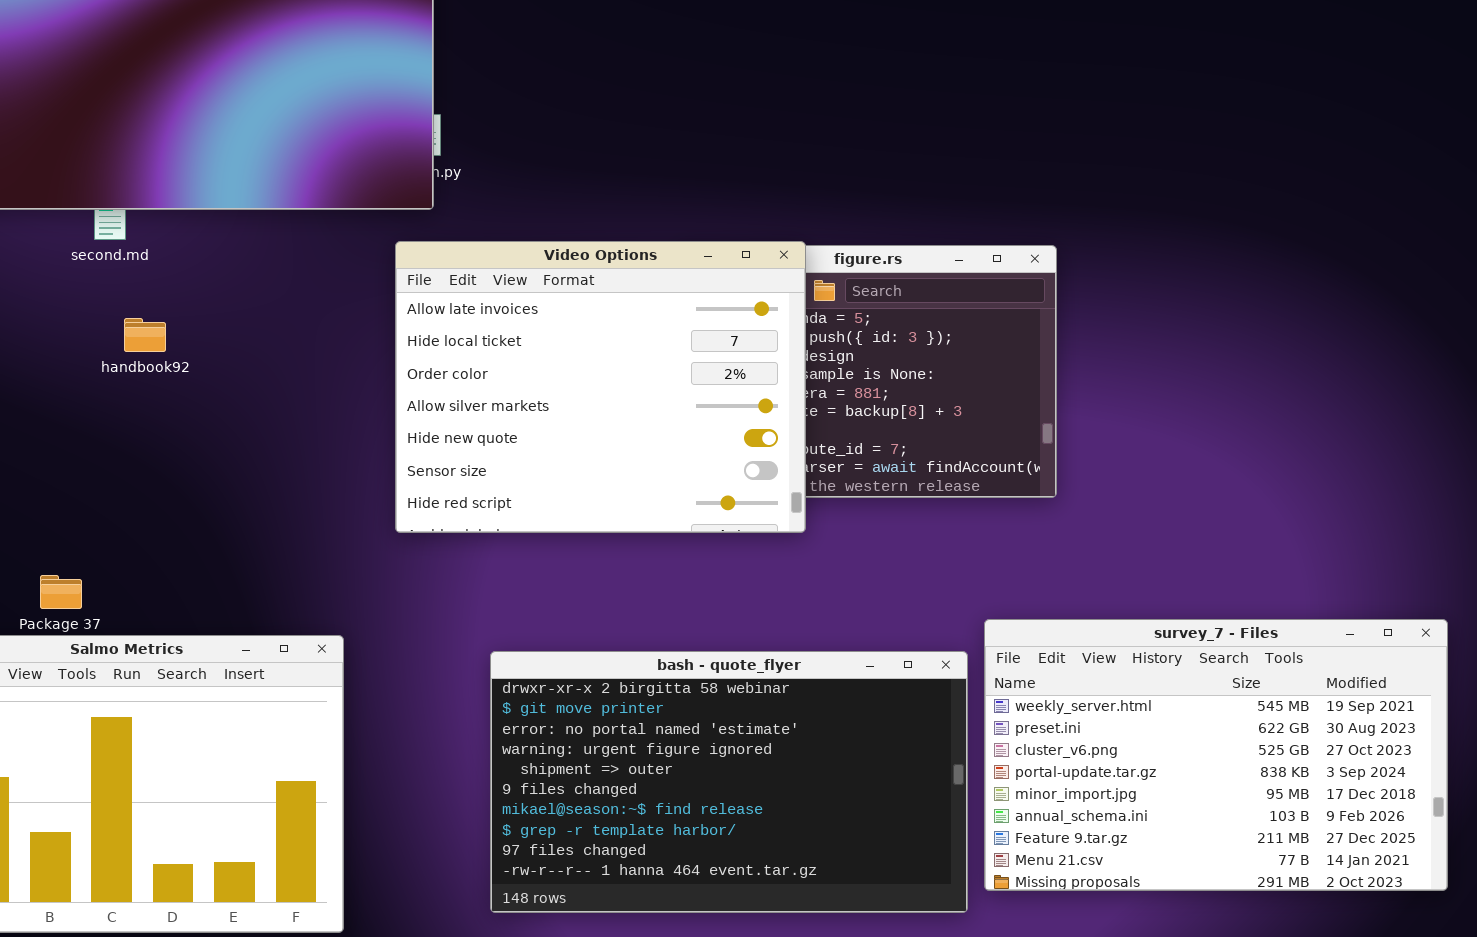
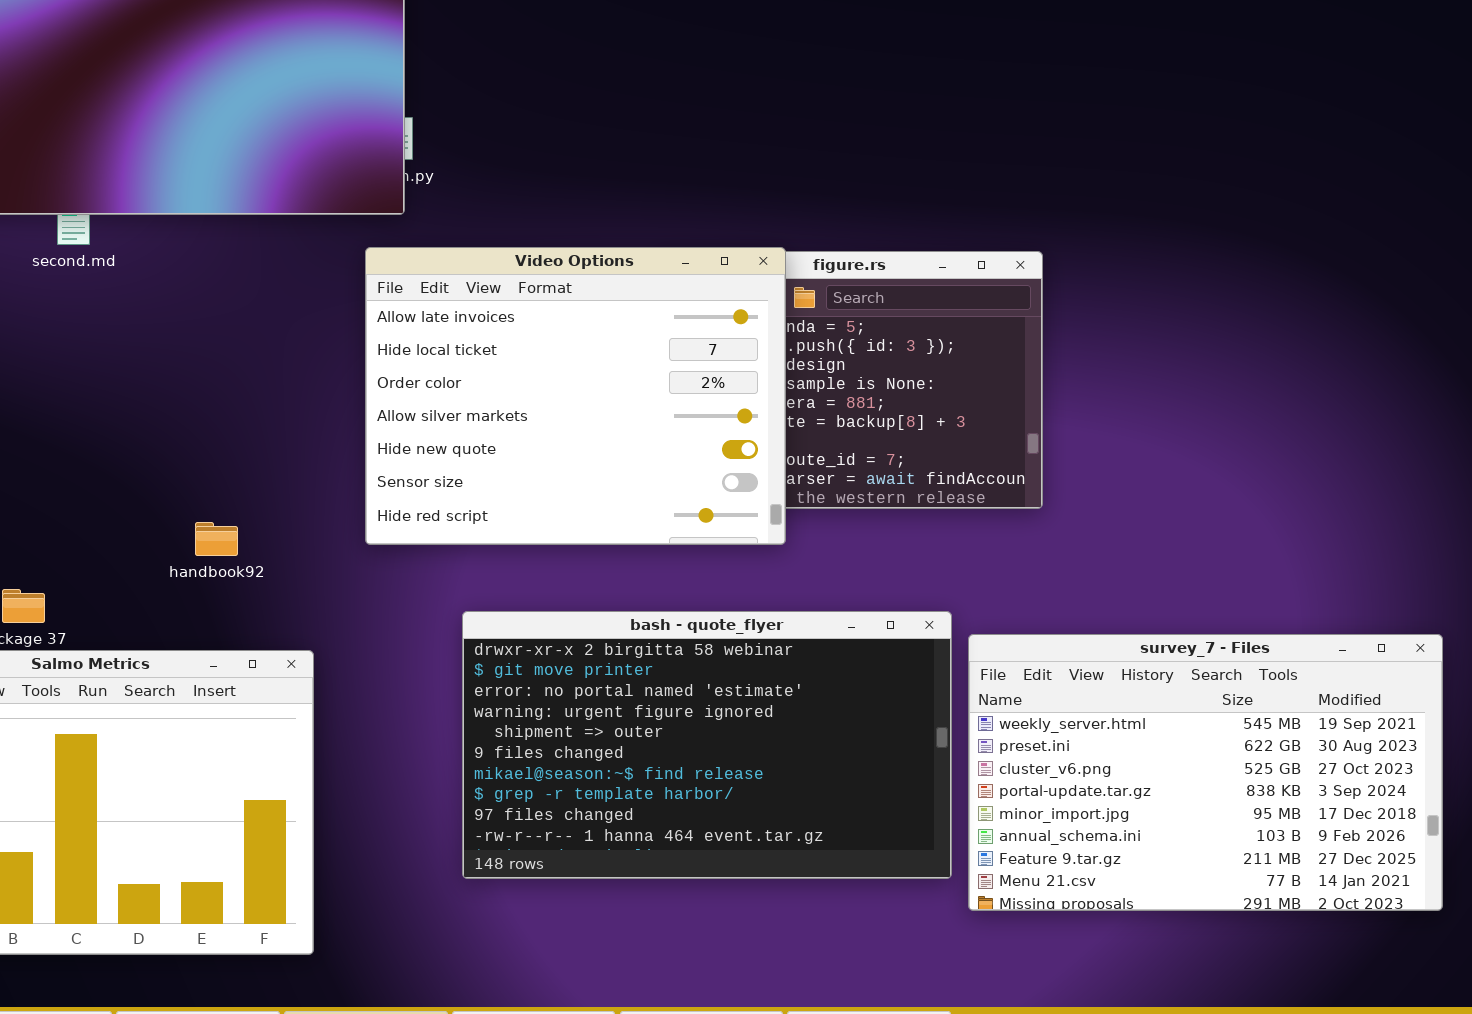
handbook92: [124,318,166,352] -> [195,522,238,556], moved
bash - quote_flyer: [490,651,968,913] -> [462,611,952,879], moved

